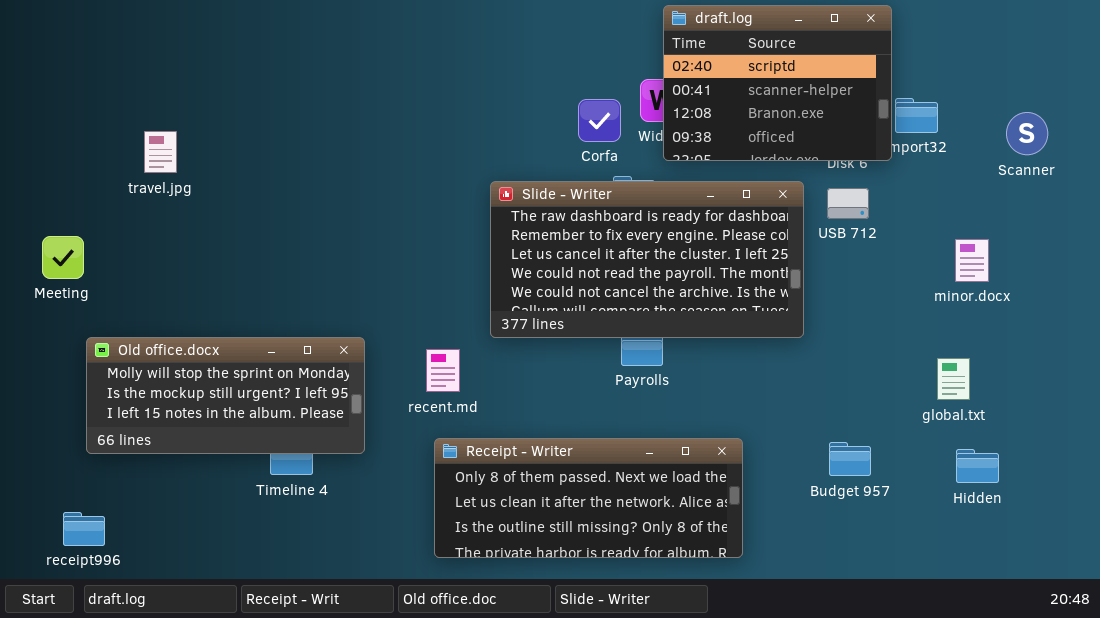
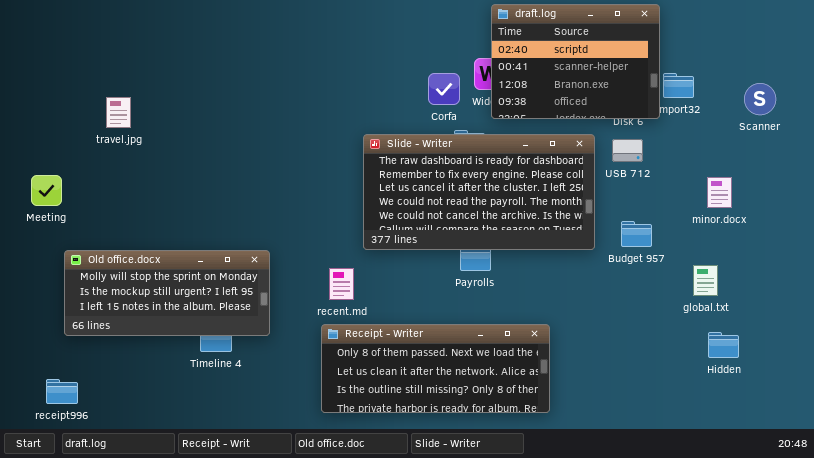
recent.md: [426,349,460,392] -> [329,268,354,300], moved
Budget 957: [829,442,871,476] -> [621,221,652,247], moved

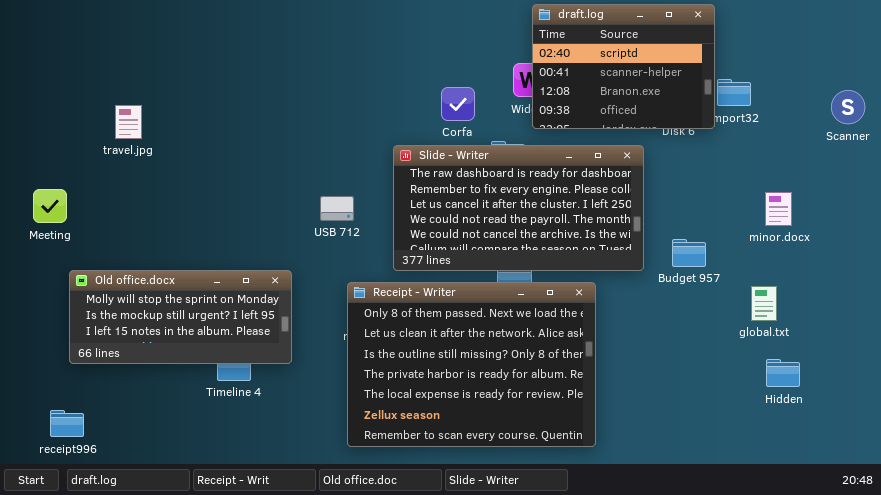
Corfa: [428,73,460,105] -> [441,87,475,121], moved
Scanner: [744,83,776,115] -> [831,90,865,124], moved
USB 712: [612,139,643,162] -> [320,196,354,221], moved
Receipt - Writer: [321,324,550,413] -> [347,282,596,447], resized

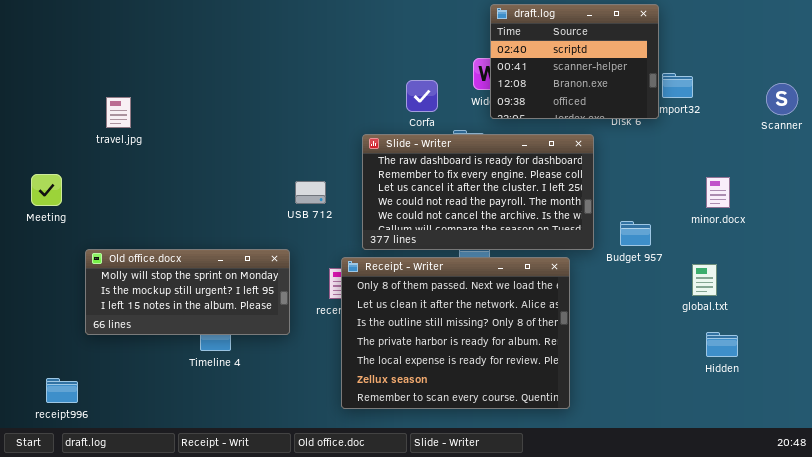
Old office.docx: [69,270,292,364] -> [85,249,290,335], moved
Receipt - Writer: [347,282,596,447] -> [341,257,570,409], moved

